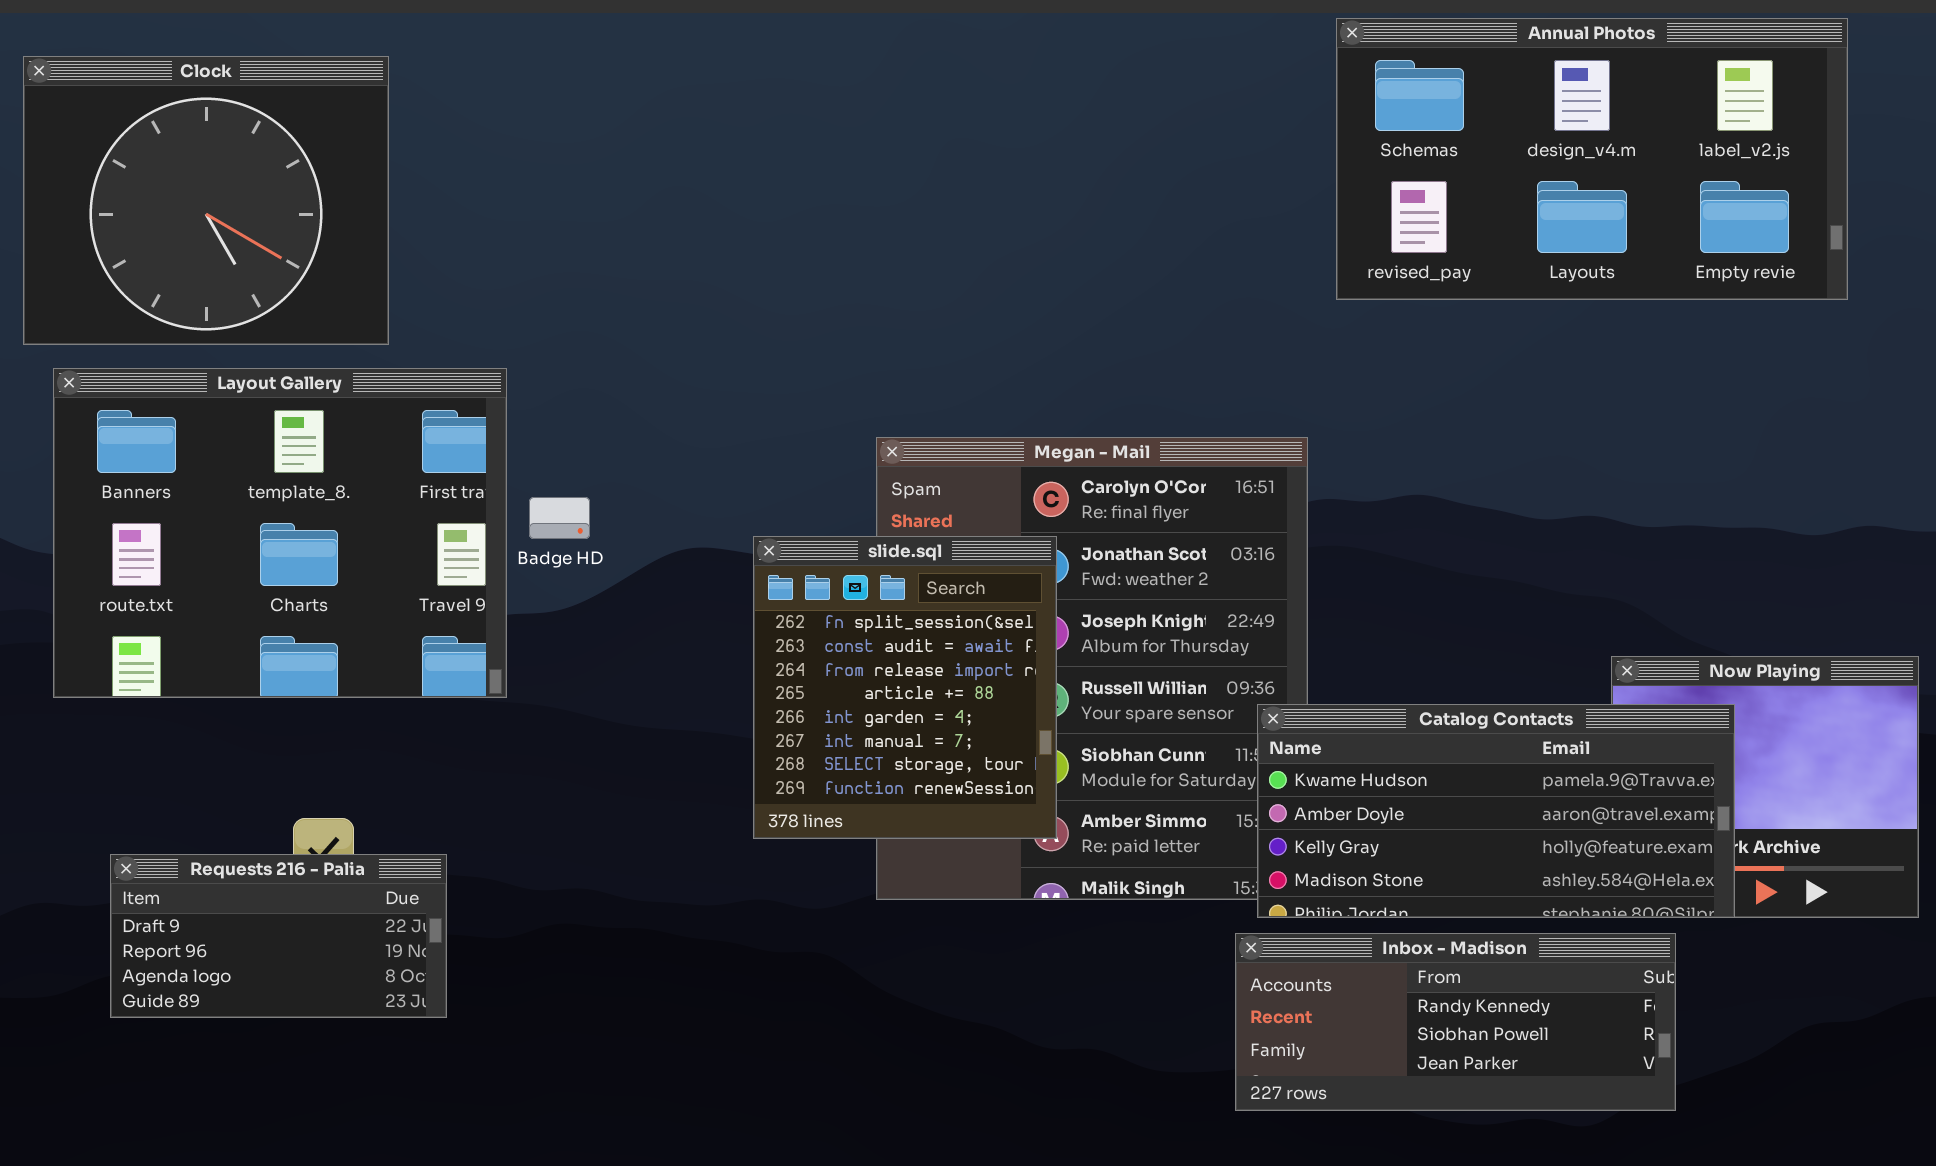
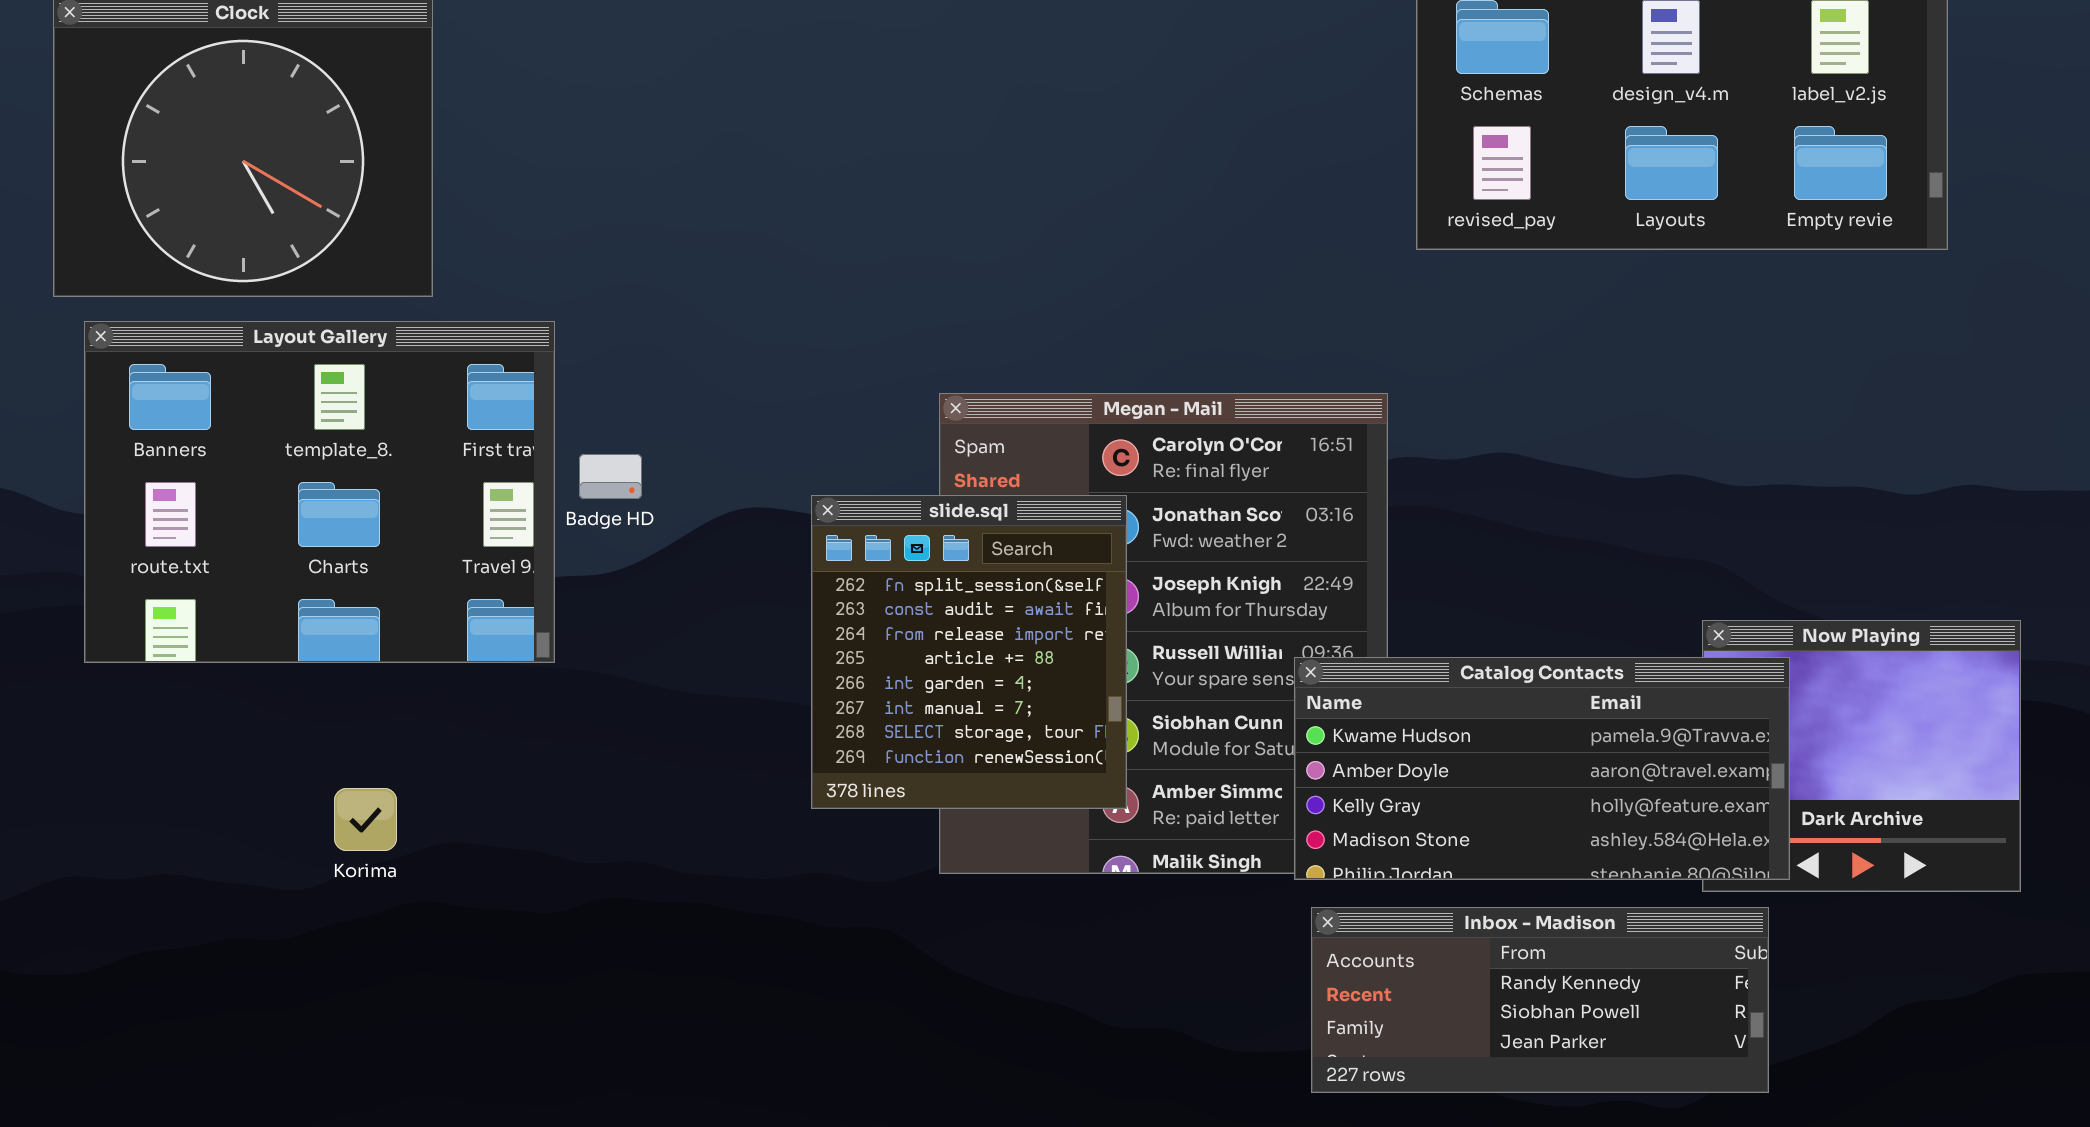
Catalog Contacts: [1257,704,1735,918] -> [1294,657,1790,880], moved
Requests 216 - Palia: [110,854,447,1018] -> none, closed

